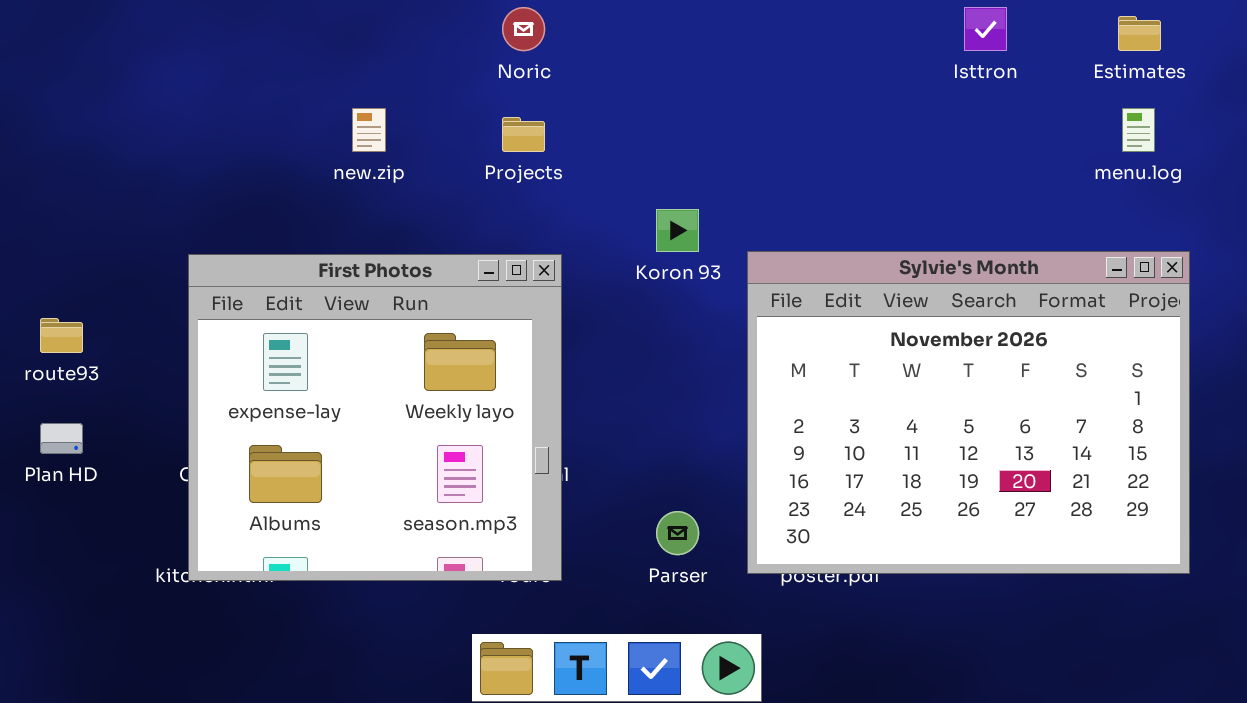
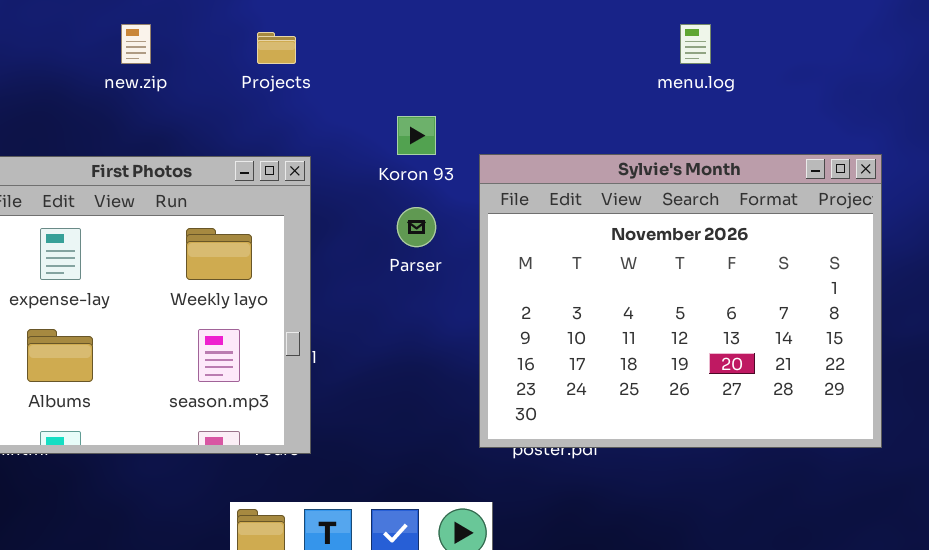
menu.log: [1122,108,1155,152] -> [680,24,711,64], moved
Parser: [656,511,699,555] -> [397,207,436,247], moved

